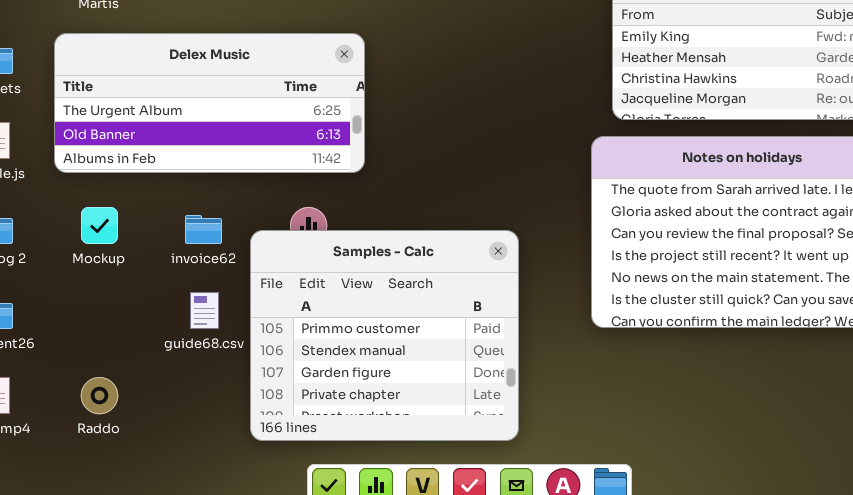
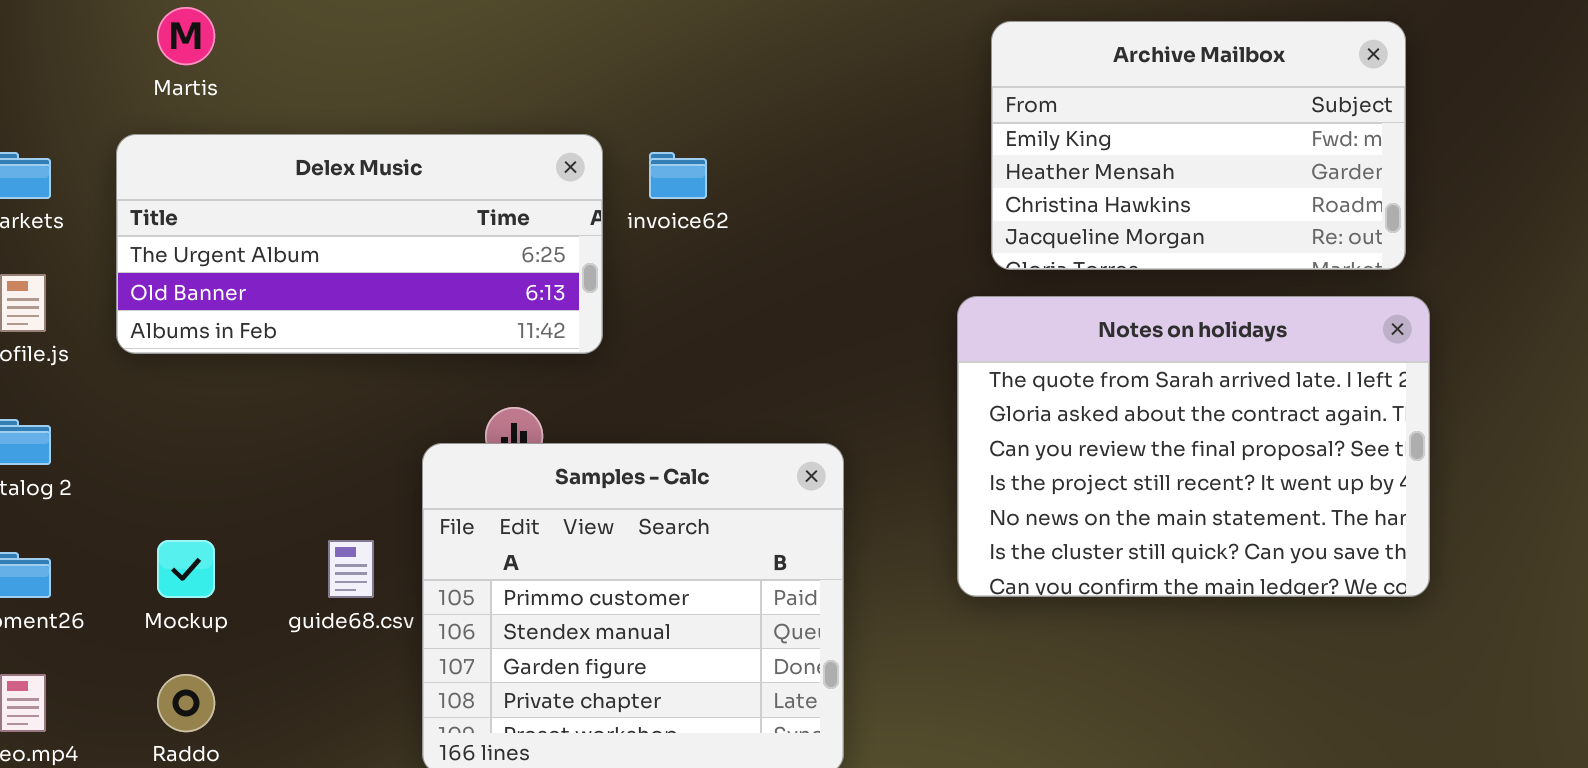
Mockup: [81,207,118,244] -> [157,540,215,598], moved
invoice62: [185,215,222,244] -> [649,152,707,199], moved

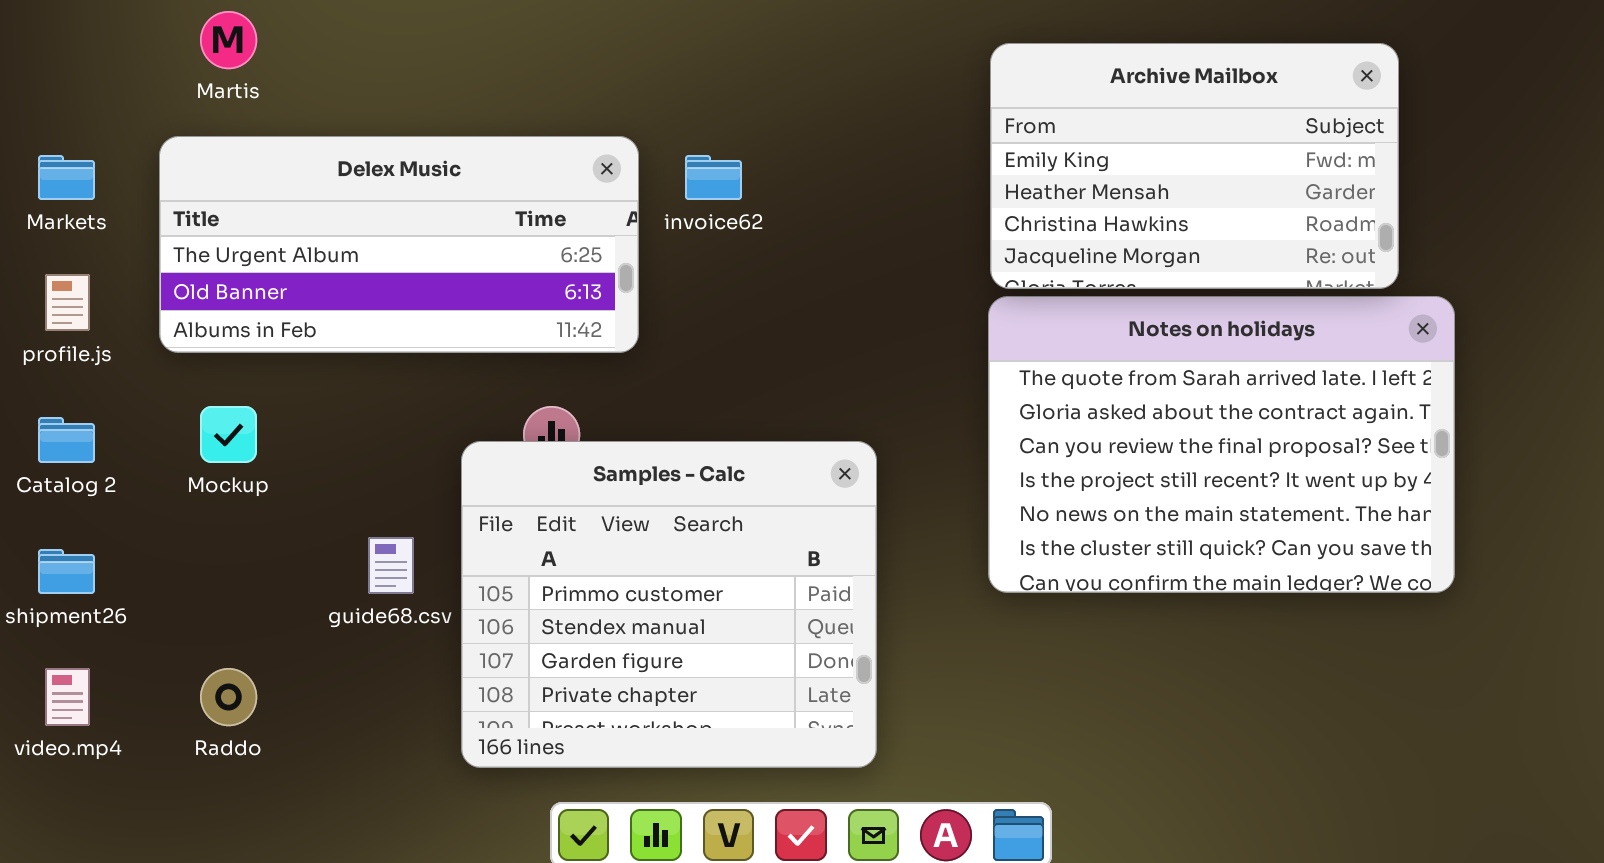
Archive Mailbox: [991,21,1406,270] -> [990,43,1399,289], moved
Mockup: [157,540,215,598] -> [200,406,257,463], moved

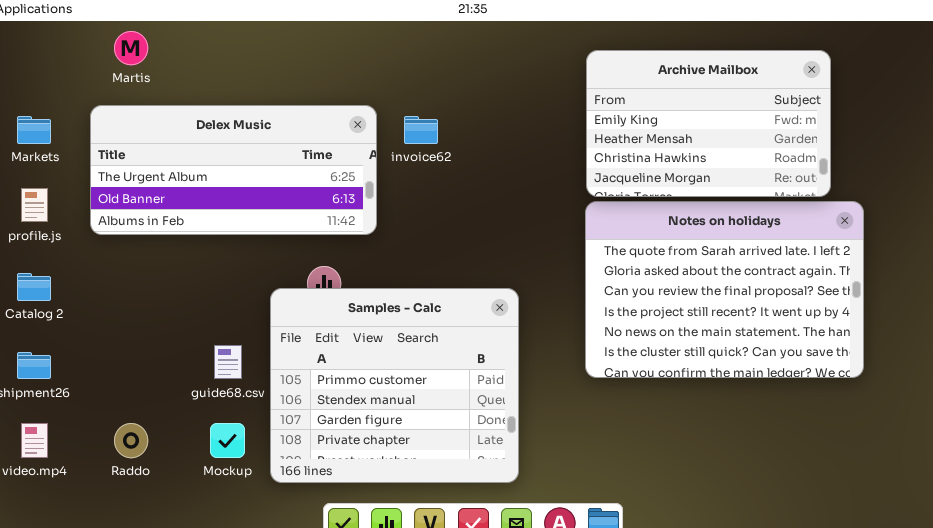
Mockup: [200,406,257,463] -> [210,423,245,458], moved

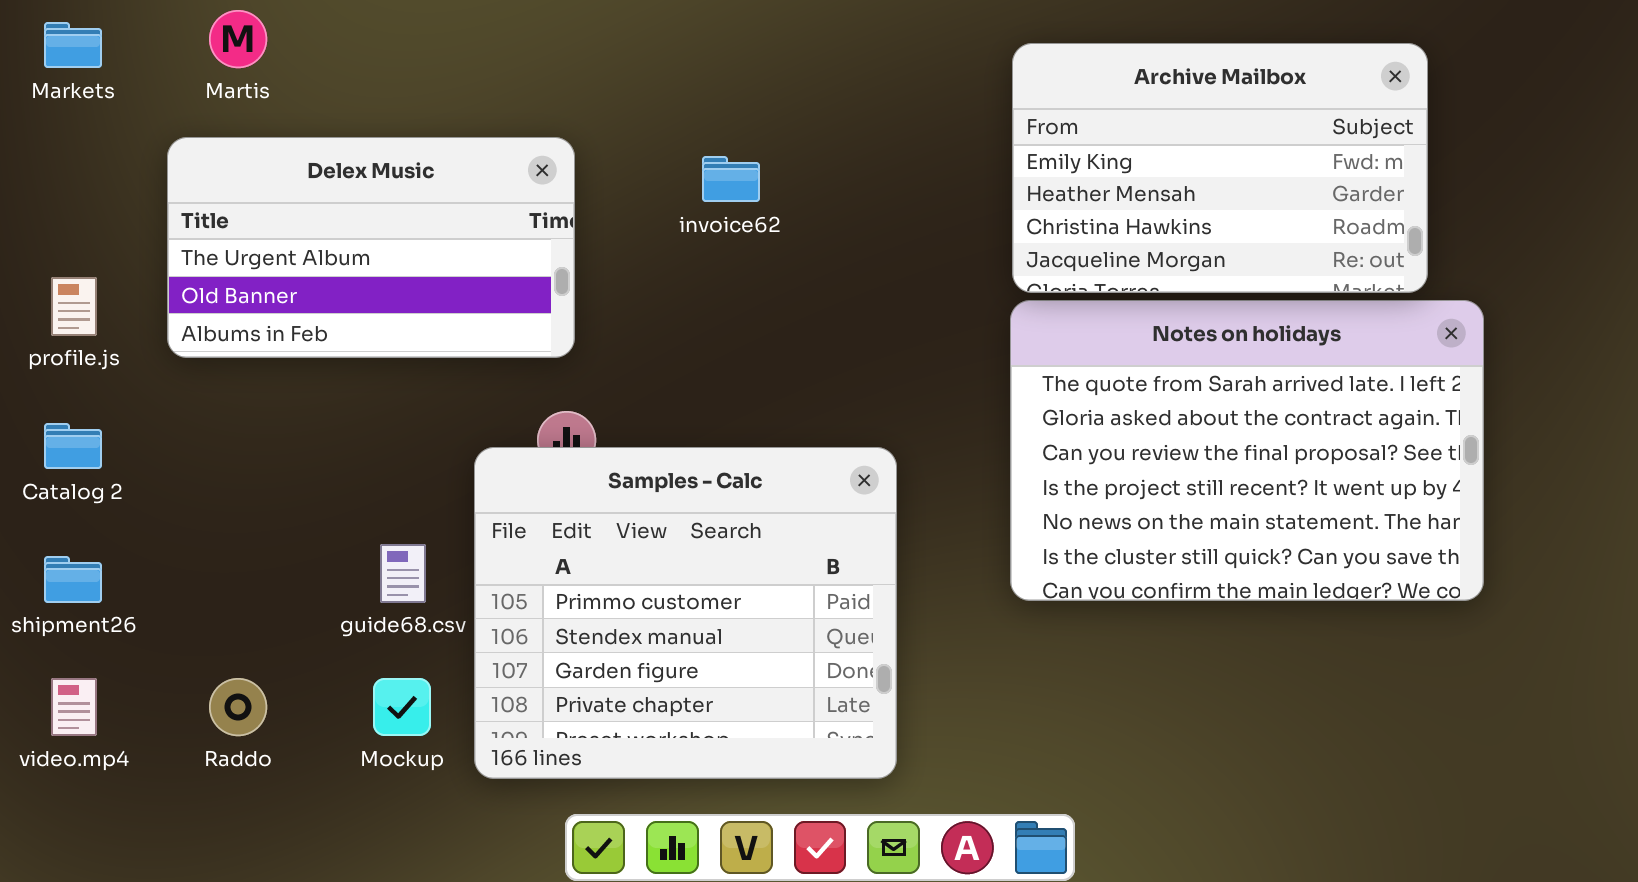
Delex Music: [90,105,377,235] -> [167,137,575,358], resized
Markets: [17,116,51,144] -> [44,22,102,68], moved

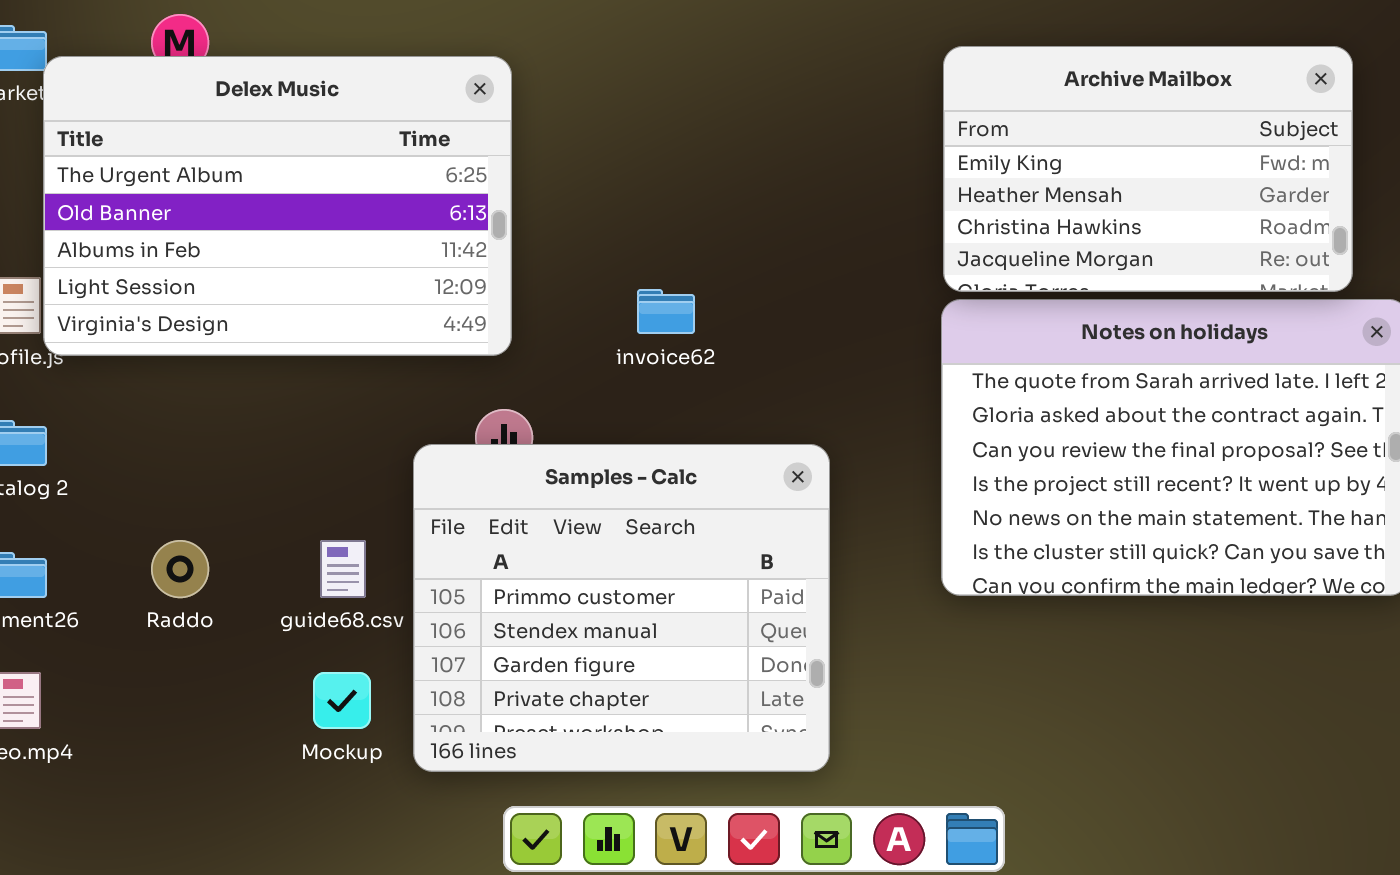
Delex Music: [167,137,575,358] -> [43,56,512,356], resized
invoice62: [702,156,760,202] -> [637,289,695,334], moved
Raddo: [209,678,267,736] -> [151,540,209,598], moved

